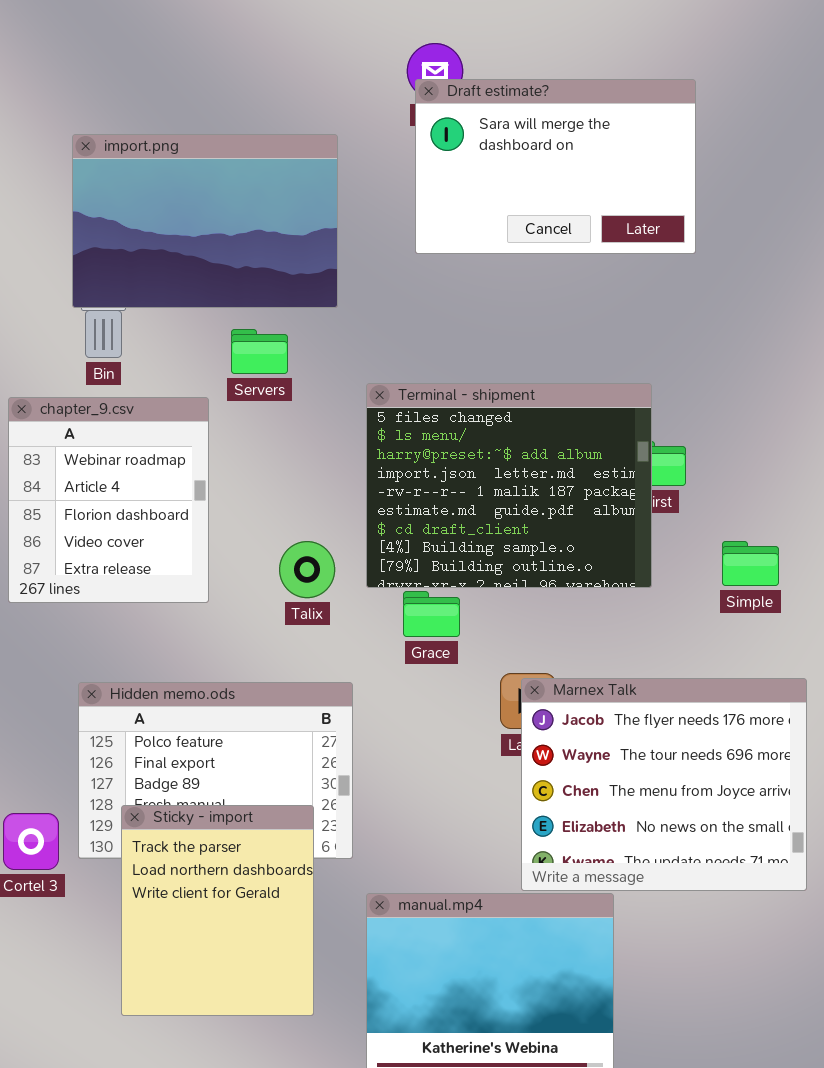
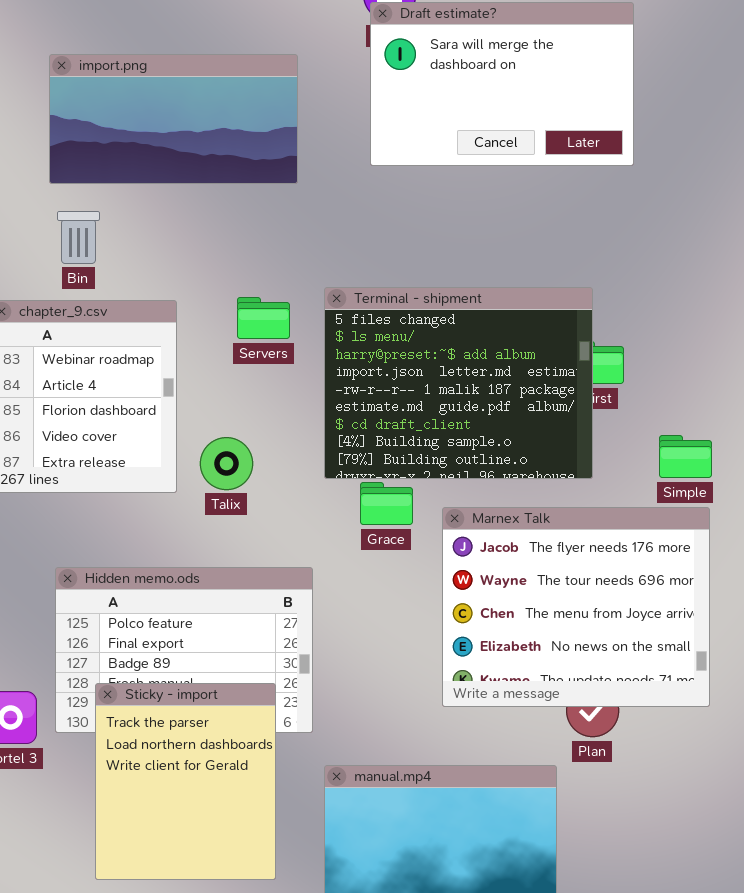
import.png: [72,134,338,308] -> [49,54,298,184], resized
Servers: [231,329,288,374] -> [237,297,290,339], moved
Talix: [279,541,335,598] -> [200,437,253,490], moved
Marnex Talk: [521,678,807,891] -> [442,507,710,707], moved

